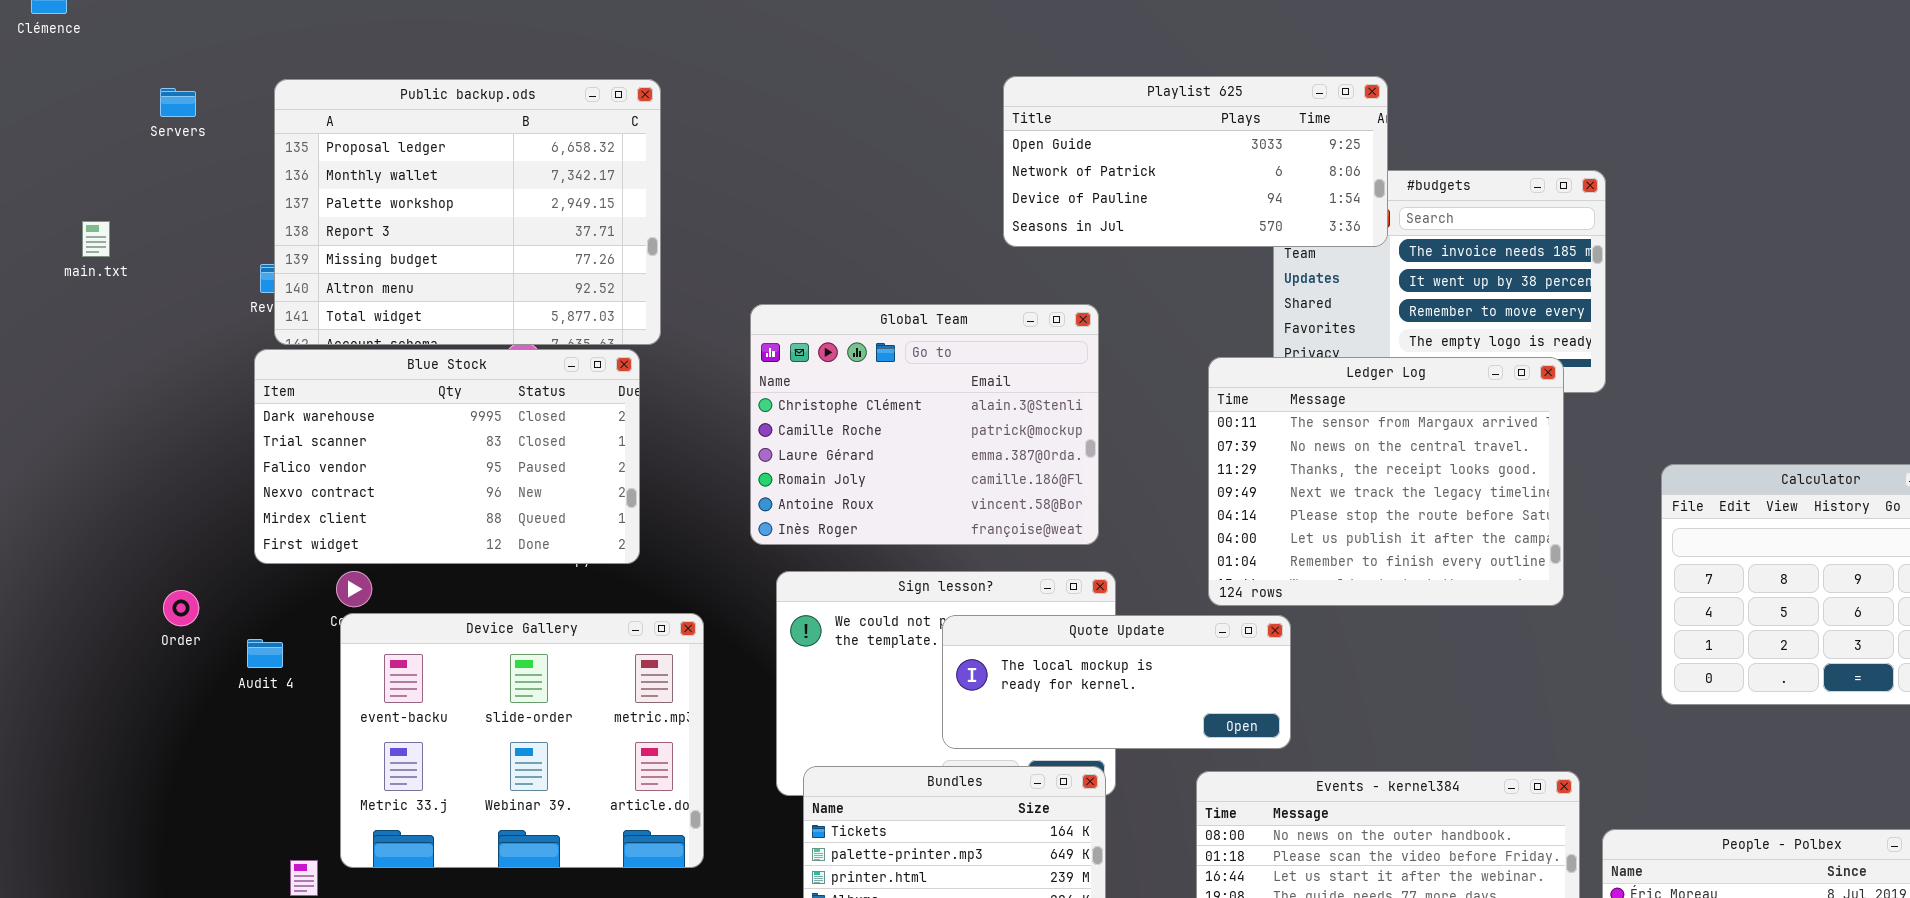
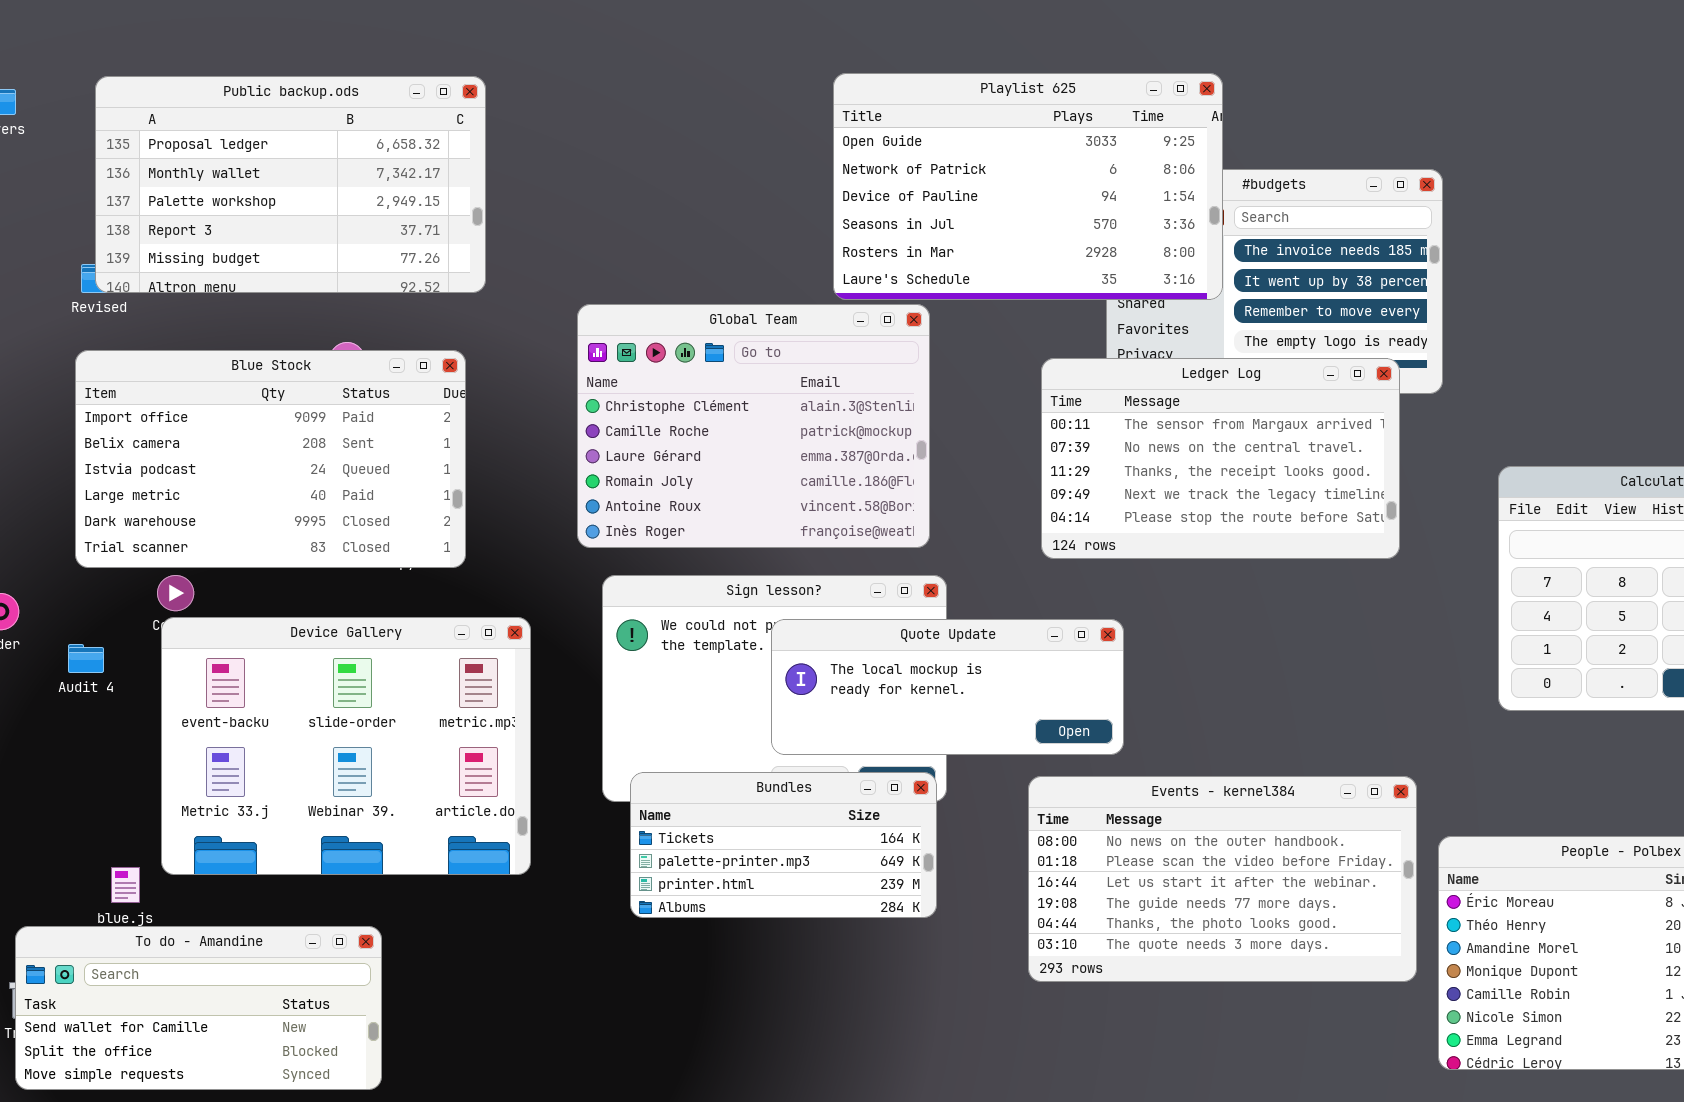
Playlist 625: [1003,76,1388,247] -> [833,73,1223,300], resized
Public backup.ods: [274,79,661,345] -> [95,76,486,293], resized
Blue Stock: [254,349,640,564] -> [75,350,466,568], scrolled up 4 rows
Ledger Log: [1208,357,1564,606] -> [1041,358,1400,559], resized

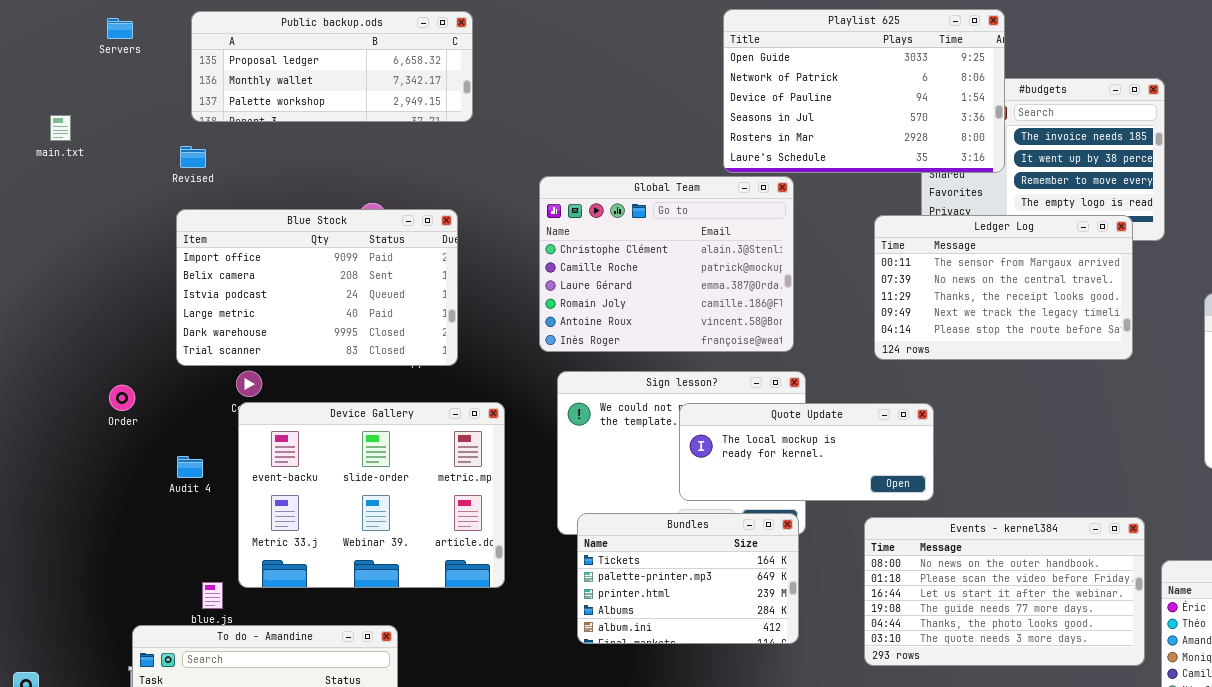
Public backup.ods: [95,76,486,293] -> [191,11,473,122], resized
Audit 4: [68,644,104,673] -> [177,456,203,478], moved
Bundles: [630,772,937,918] -> [577,513,799,644], resized

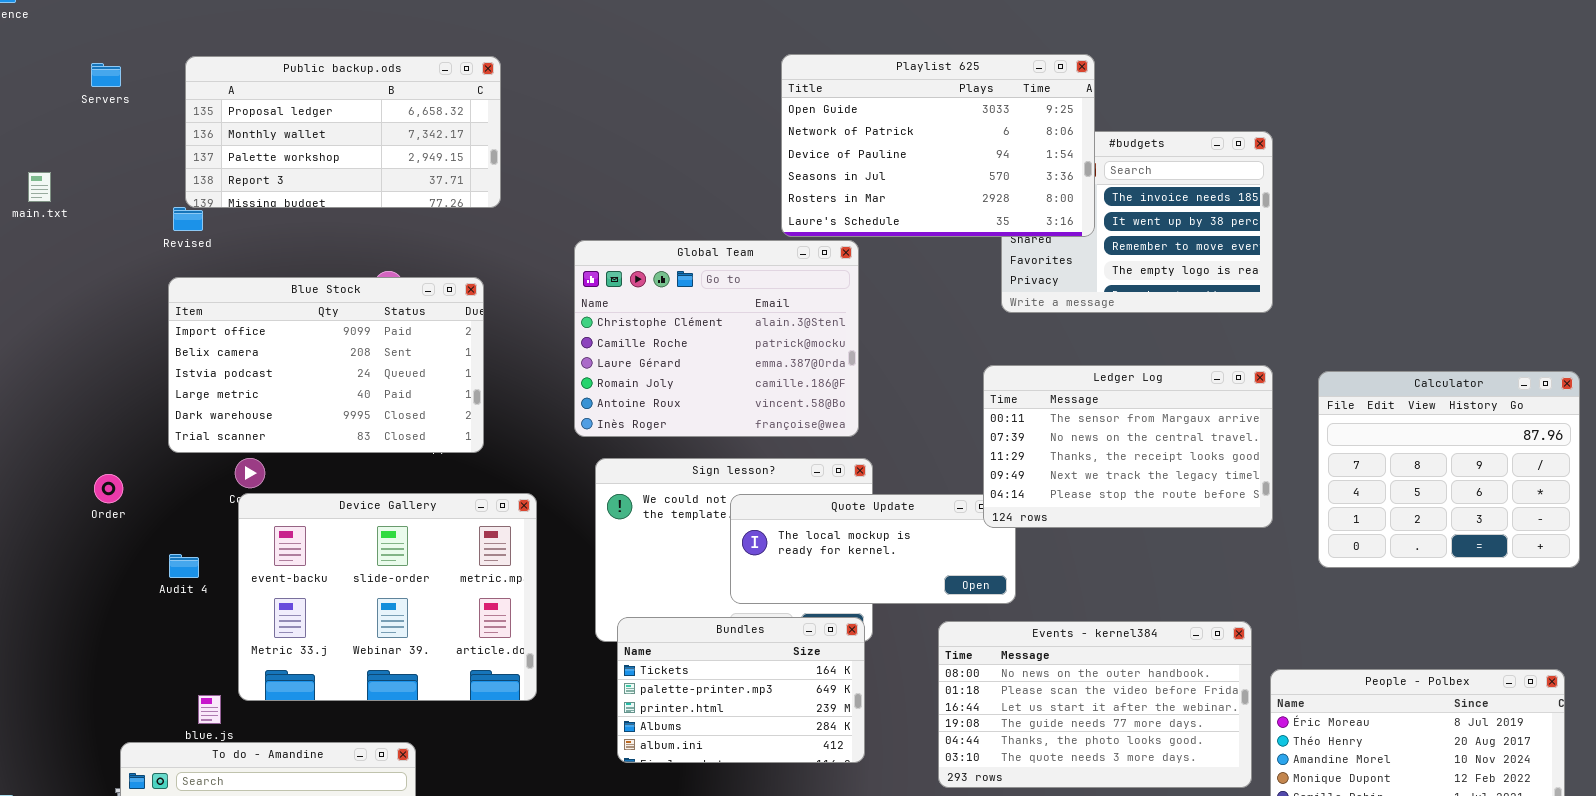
Public backup.ods: [191,11,473,122] -> [185,56,501,208], resized
Ledger Log: [874,215,1133,360] -> [983,365,1273,528], moved

